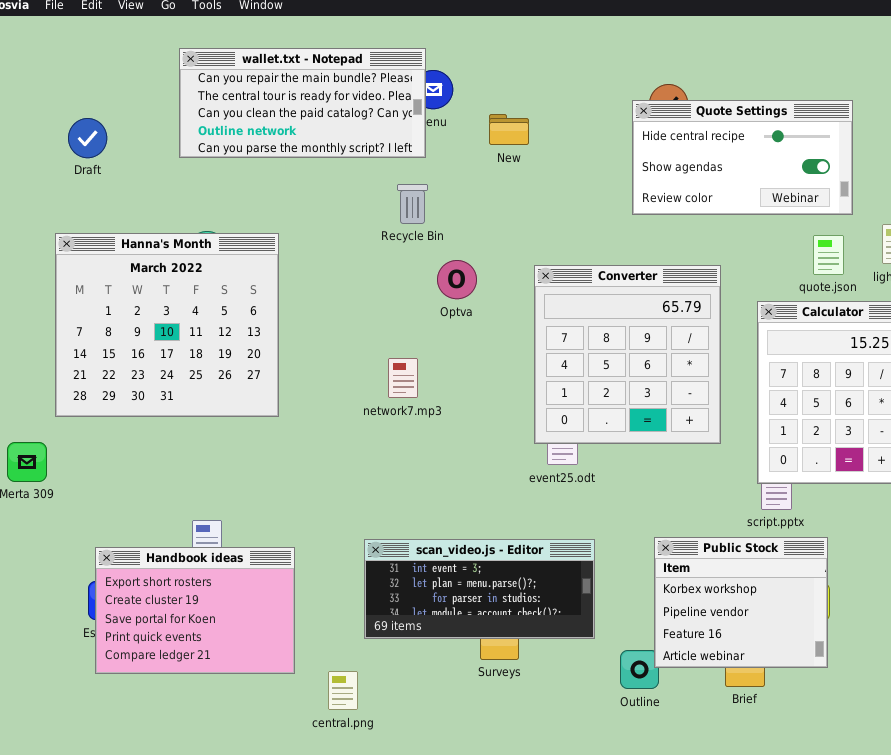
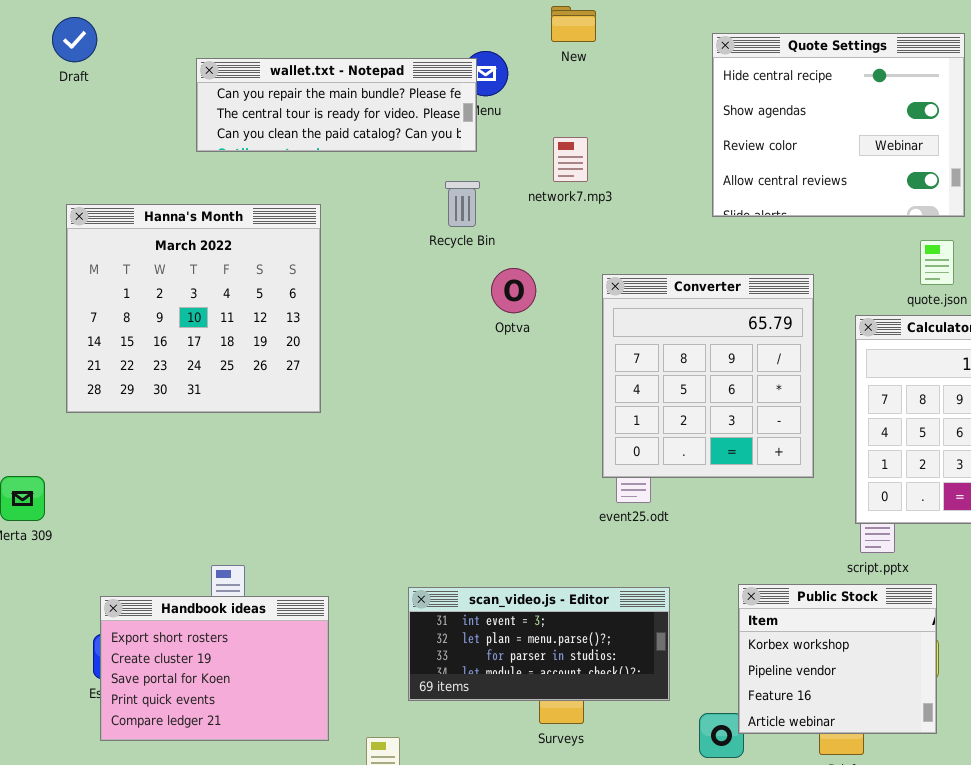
wallet.txt - Notepad: [179,48,426,158] -> [196,58,477,152], resized
Quote Settings: [632,100,853,215] -> [712,33,965,217], resized
New: [489,114,529,145] -> [551,6,596,42], moved
Draft: [68,118,107,158] -> [52,17,97,62], moved
Hanna's Month: [55,233,279,417] -> [66,204,321,413], moved
network7.mp3: [388,358,418,398] -> [553,137,588,182], moved

